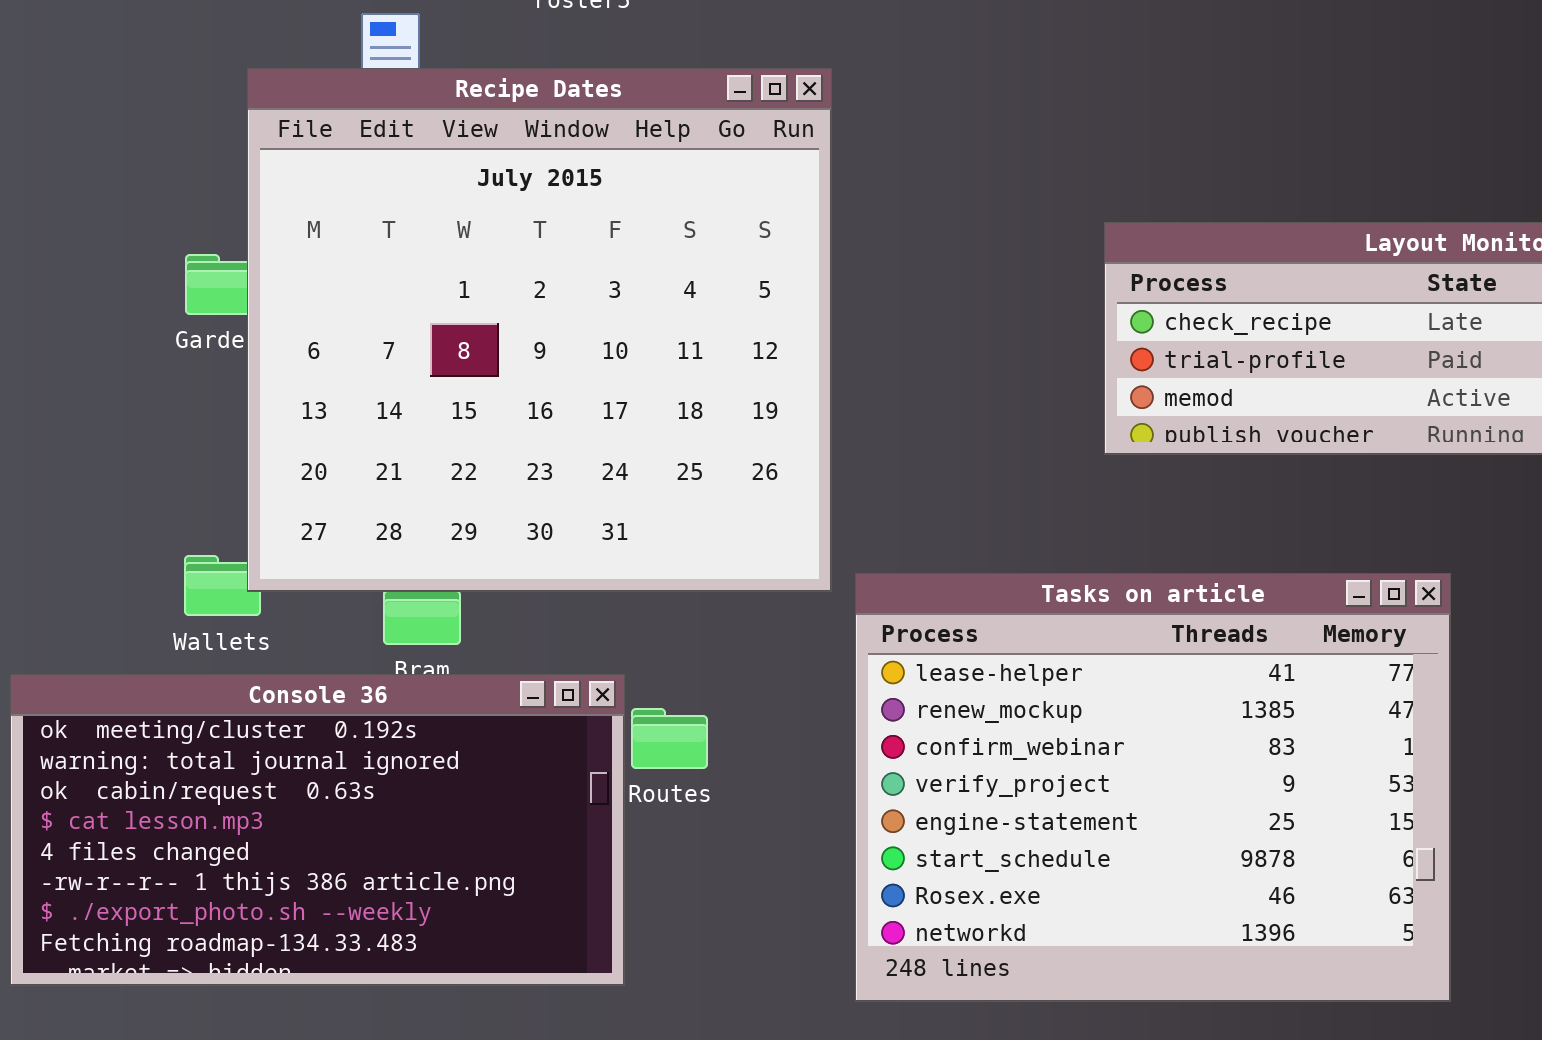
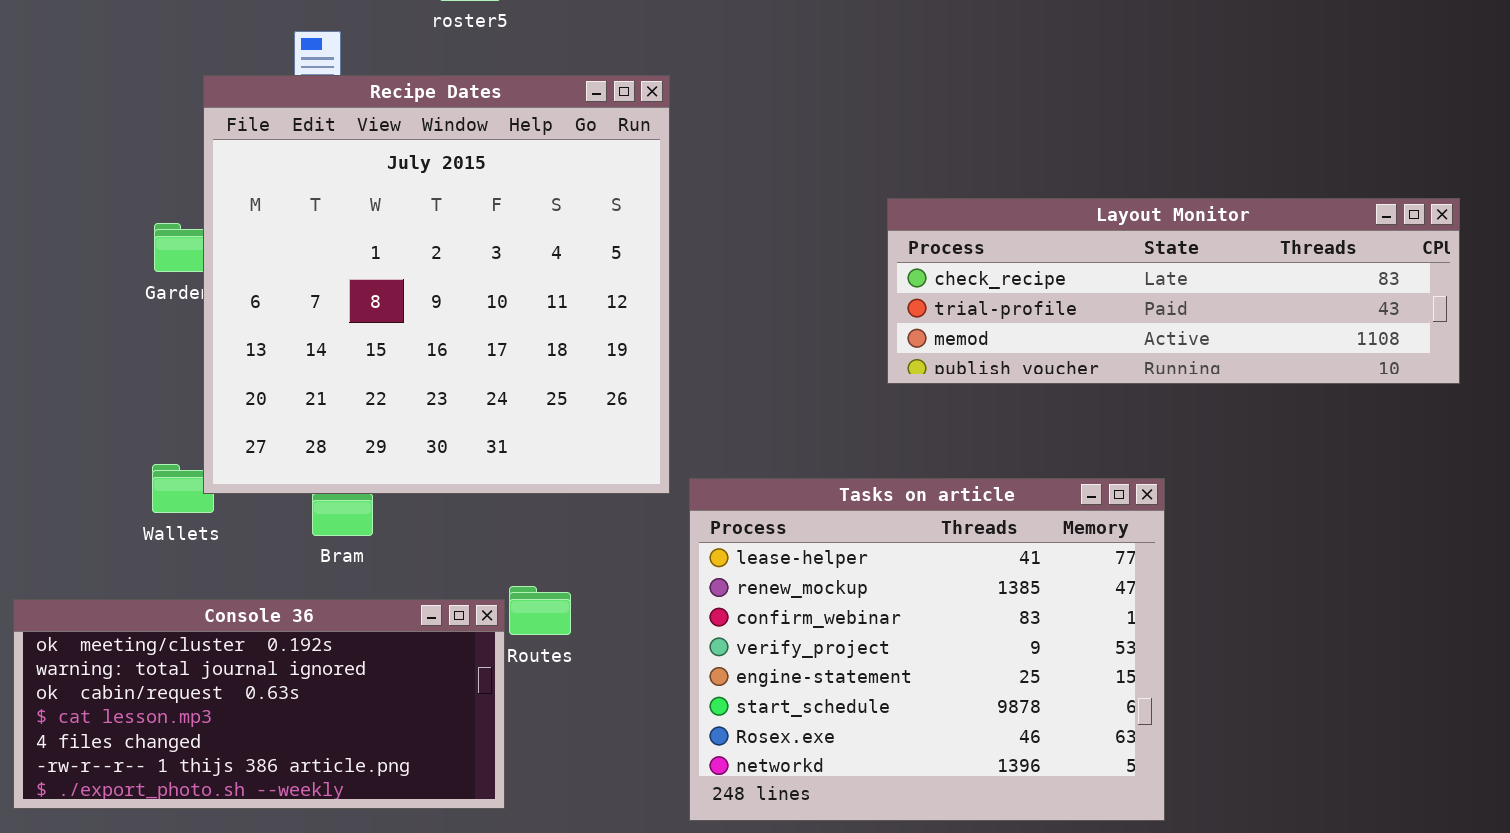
Console 36: [10,674,625,986] -> [13,599,505,809], resized

